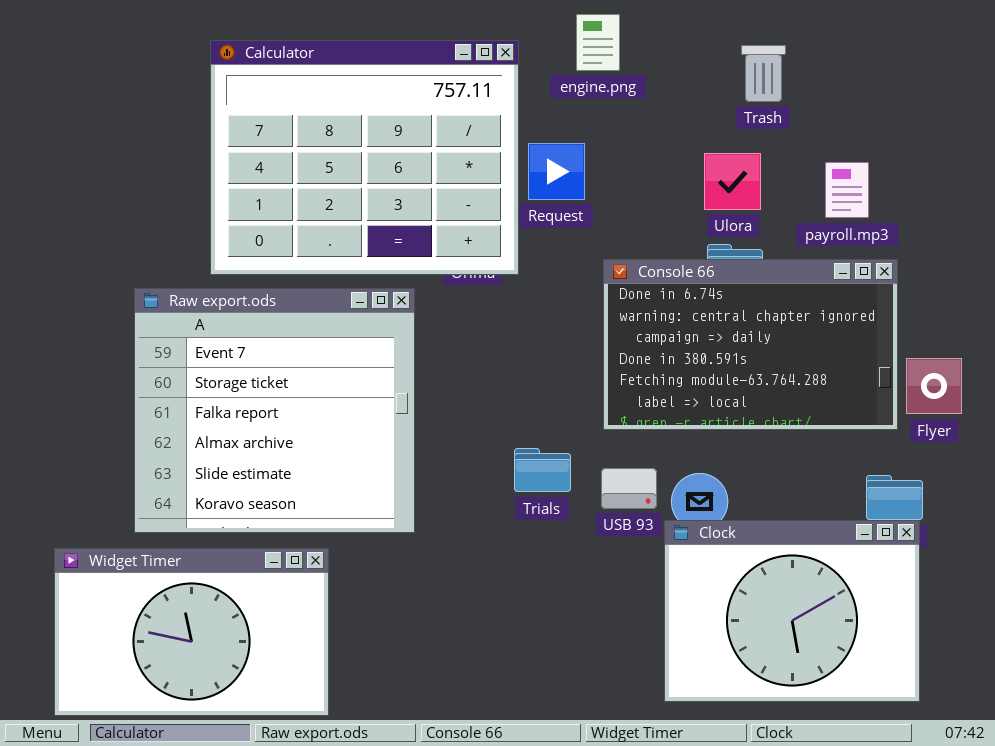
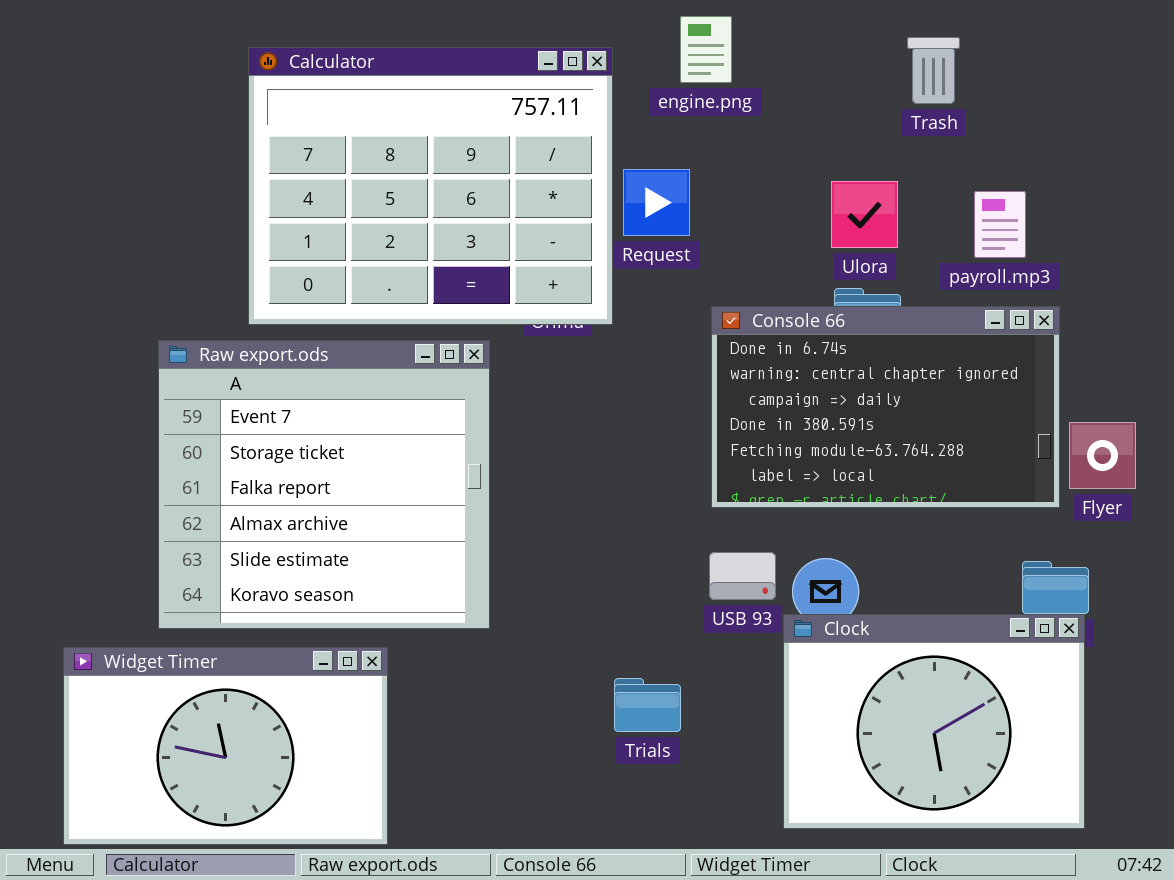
Trash: [741,45,786,102] -> [907,37,960,104], moved
Trials: [514,448,571,492] -> [614,678,681,732], moved

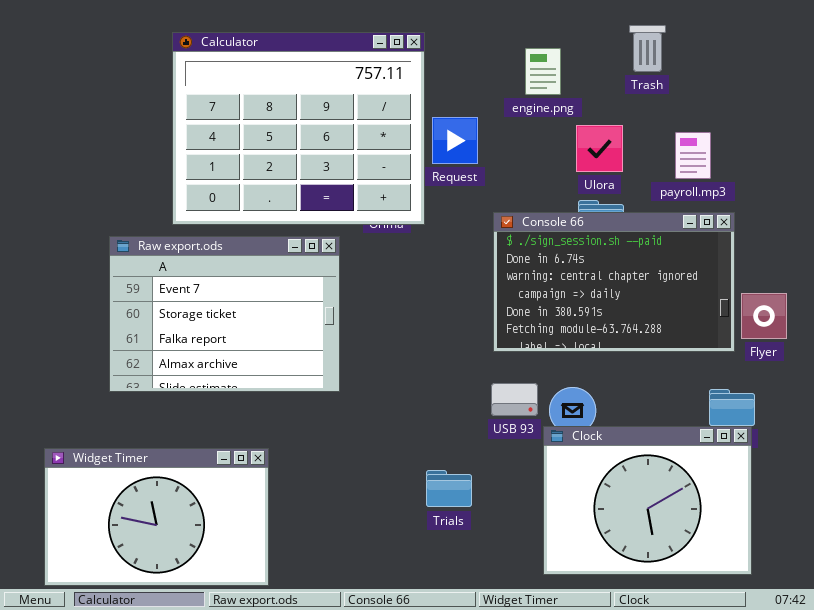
engine.png: [680,16,732,83] -> [525,48,561,95], moved
Console 66: [711,306,1060,508] -> [493,212,735,352], scrolled up 1 row
Raw export.ods: [158,340,490,629] -> [109,236,340,392], resized

